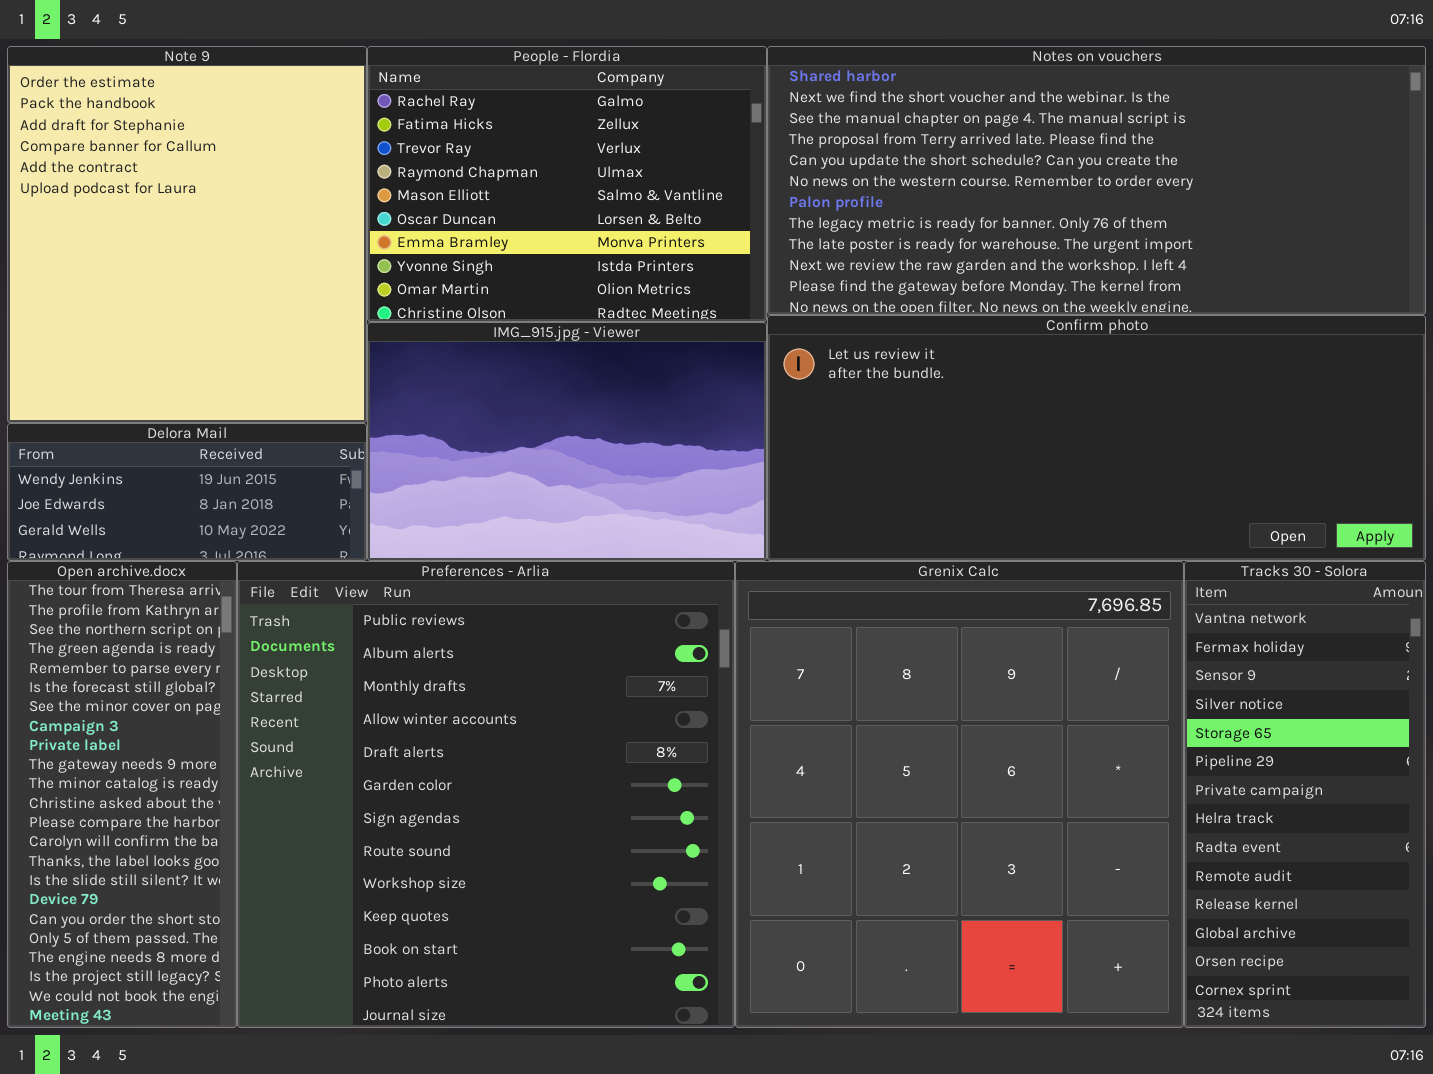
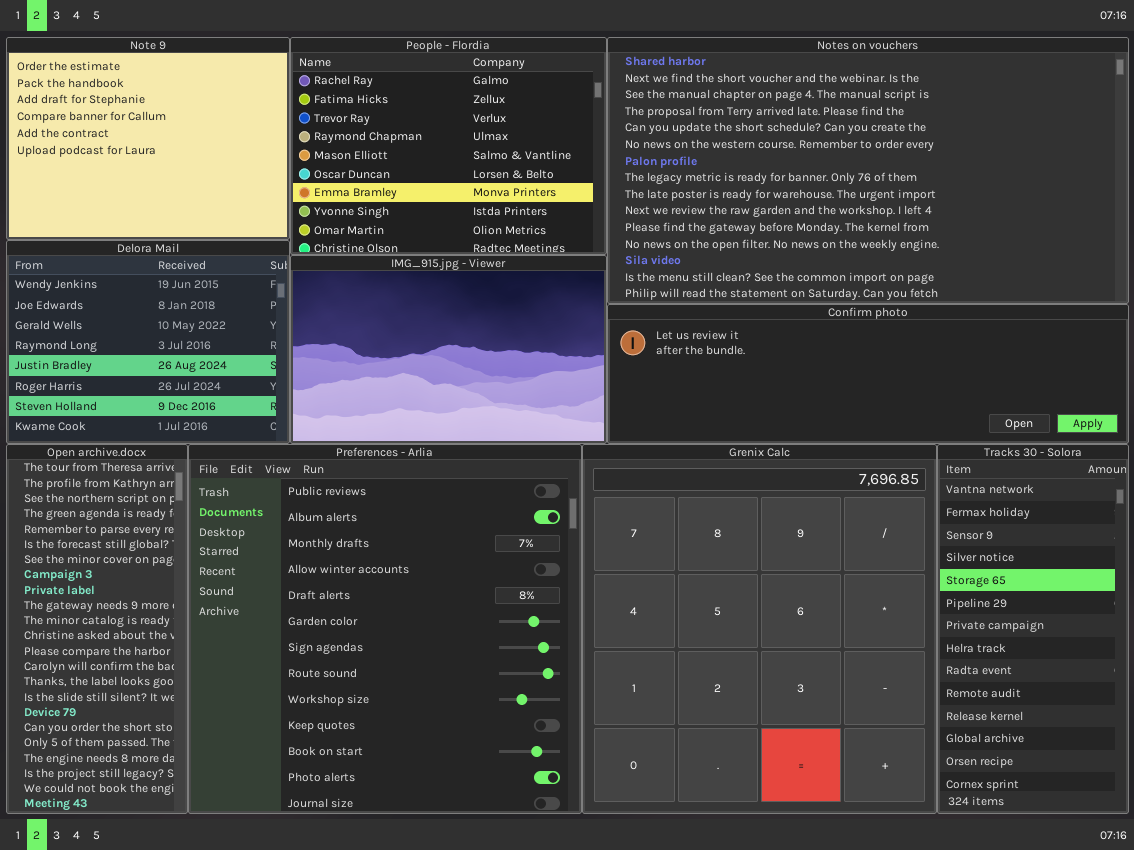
Note 9: [7,46,367,423] -> [6,37,290,240], resized
Notes on vouchers: [767,46,1426,315] -> [607,37,1129,304], resized
Confirm photo: [767,315,1426,561] -> [607,304,1129,444], resized
Delora Mail: [7,423,367,561] -> [6,240,290,444], resized

